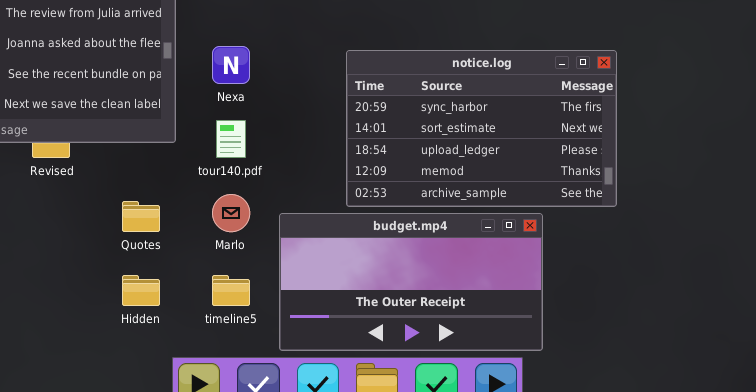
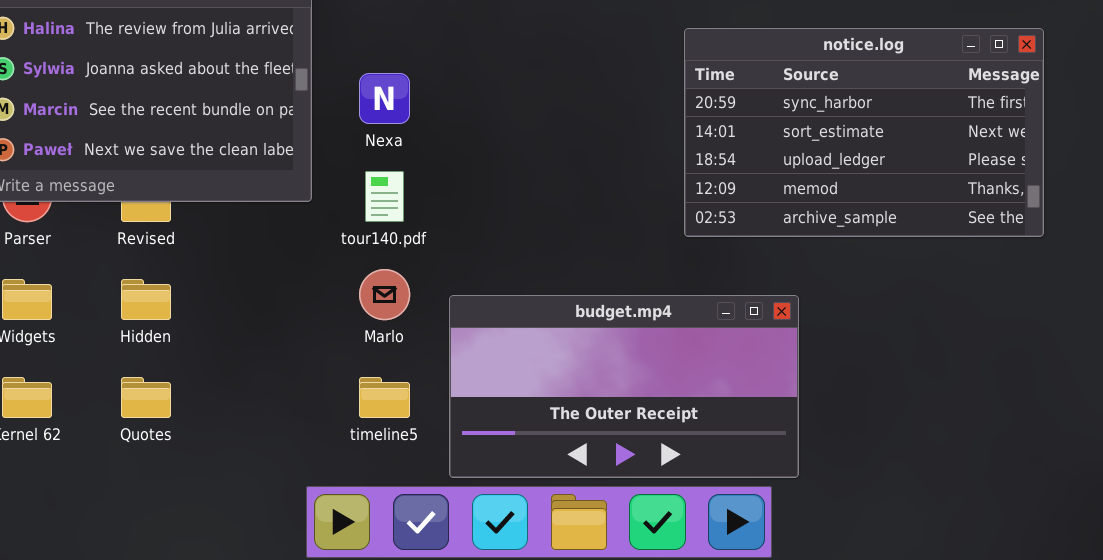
notice.log: [346,50,617,207] -> [684,28,1044,237], moved
Quotes: [122,201,160,232] -> [121,377,171,418], moved
Hidden: [122,275,160,306] -> [121,279,171,320], moved

